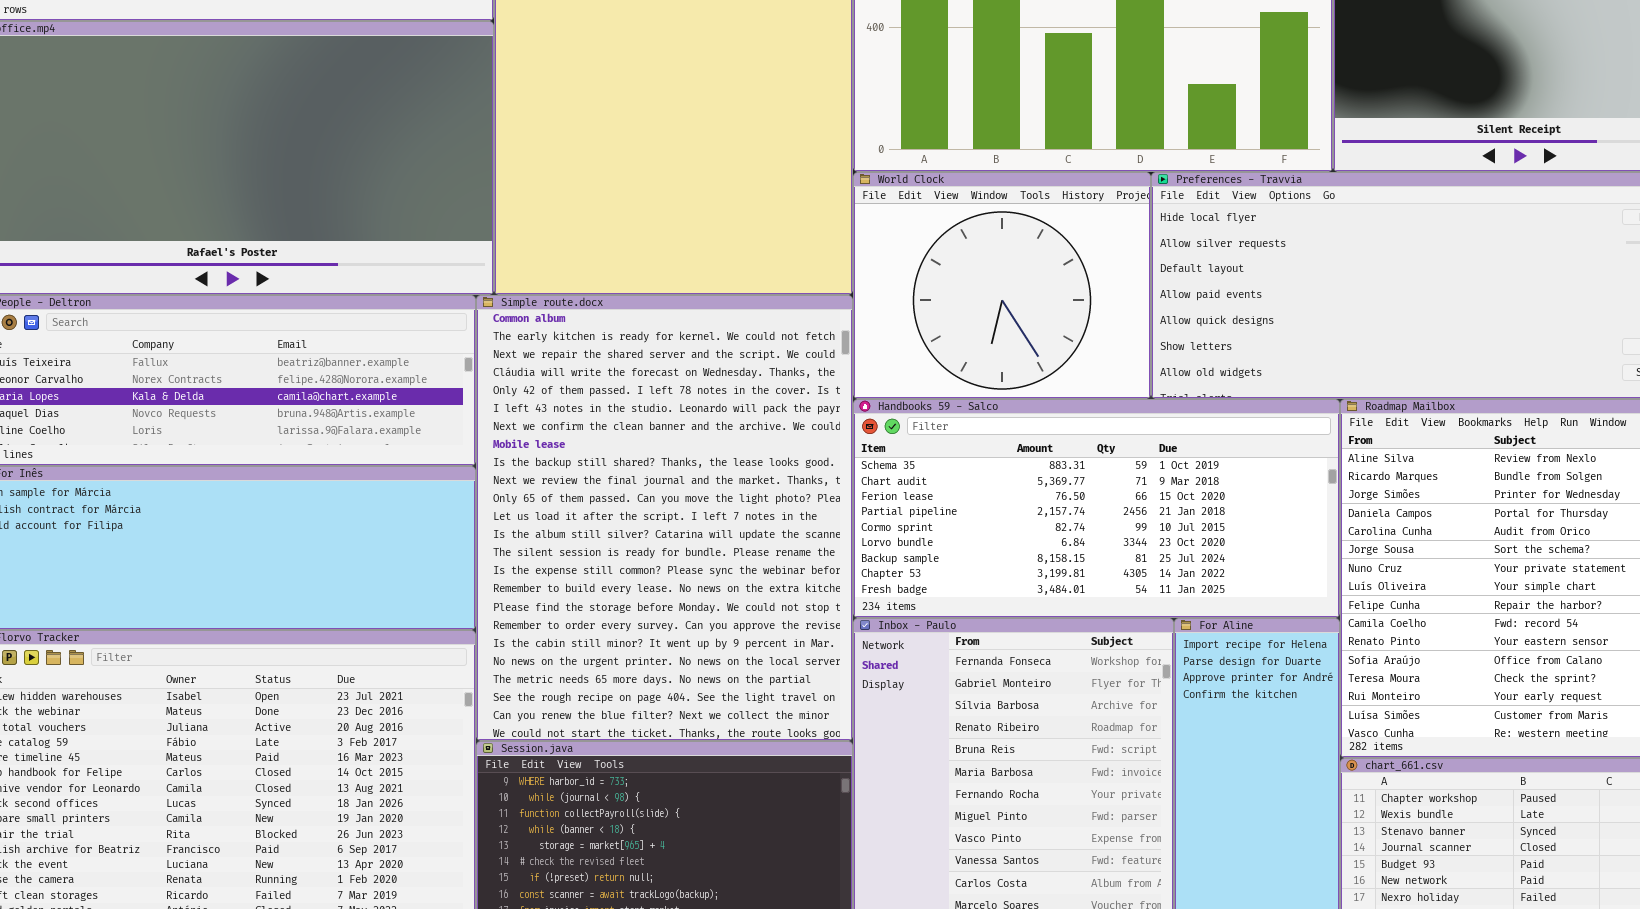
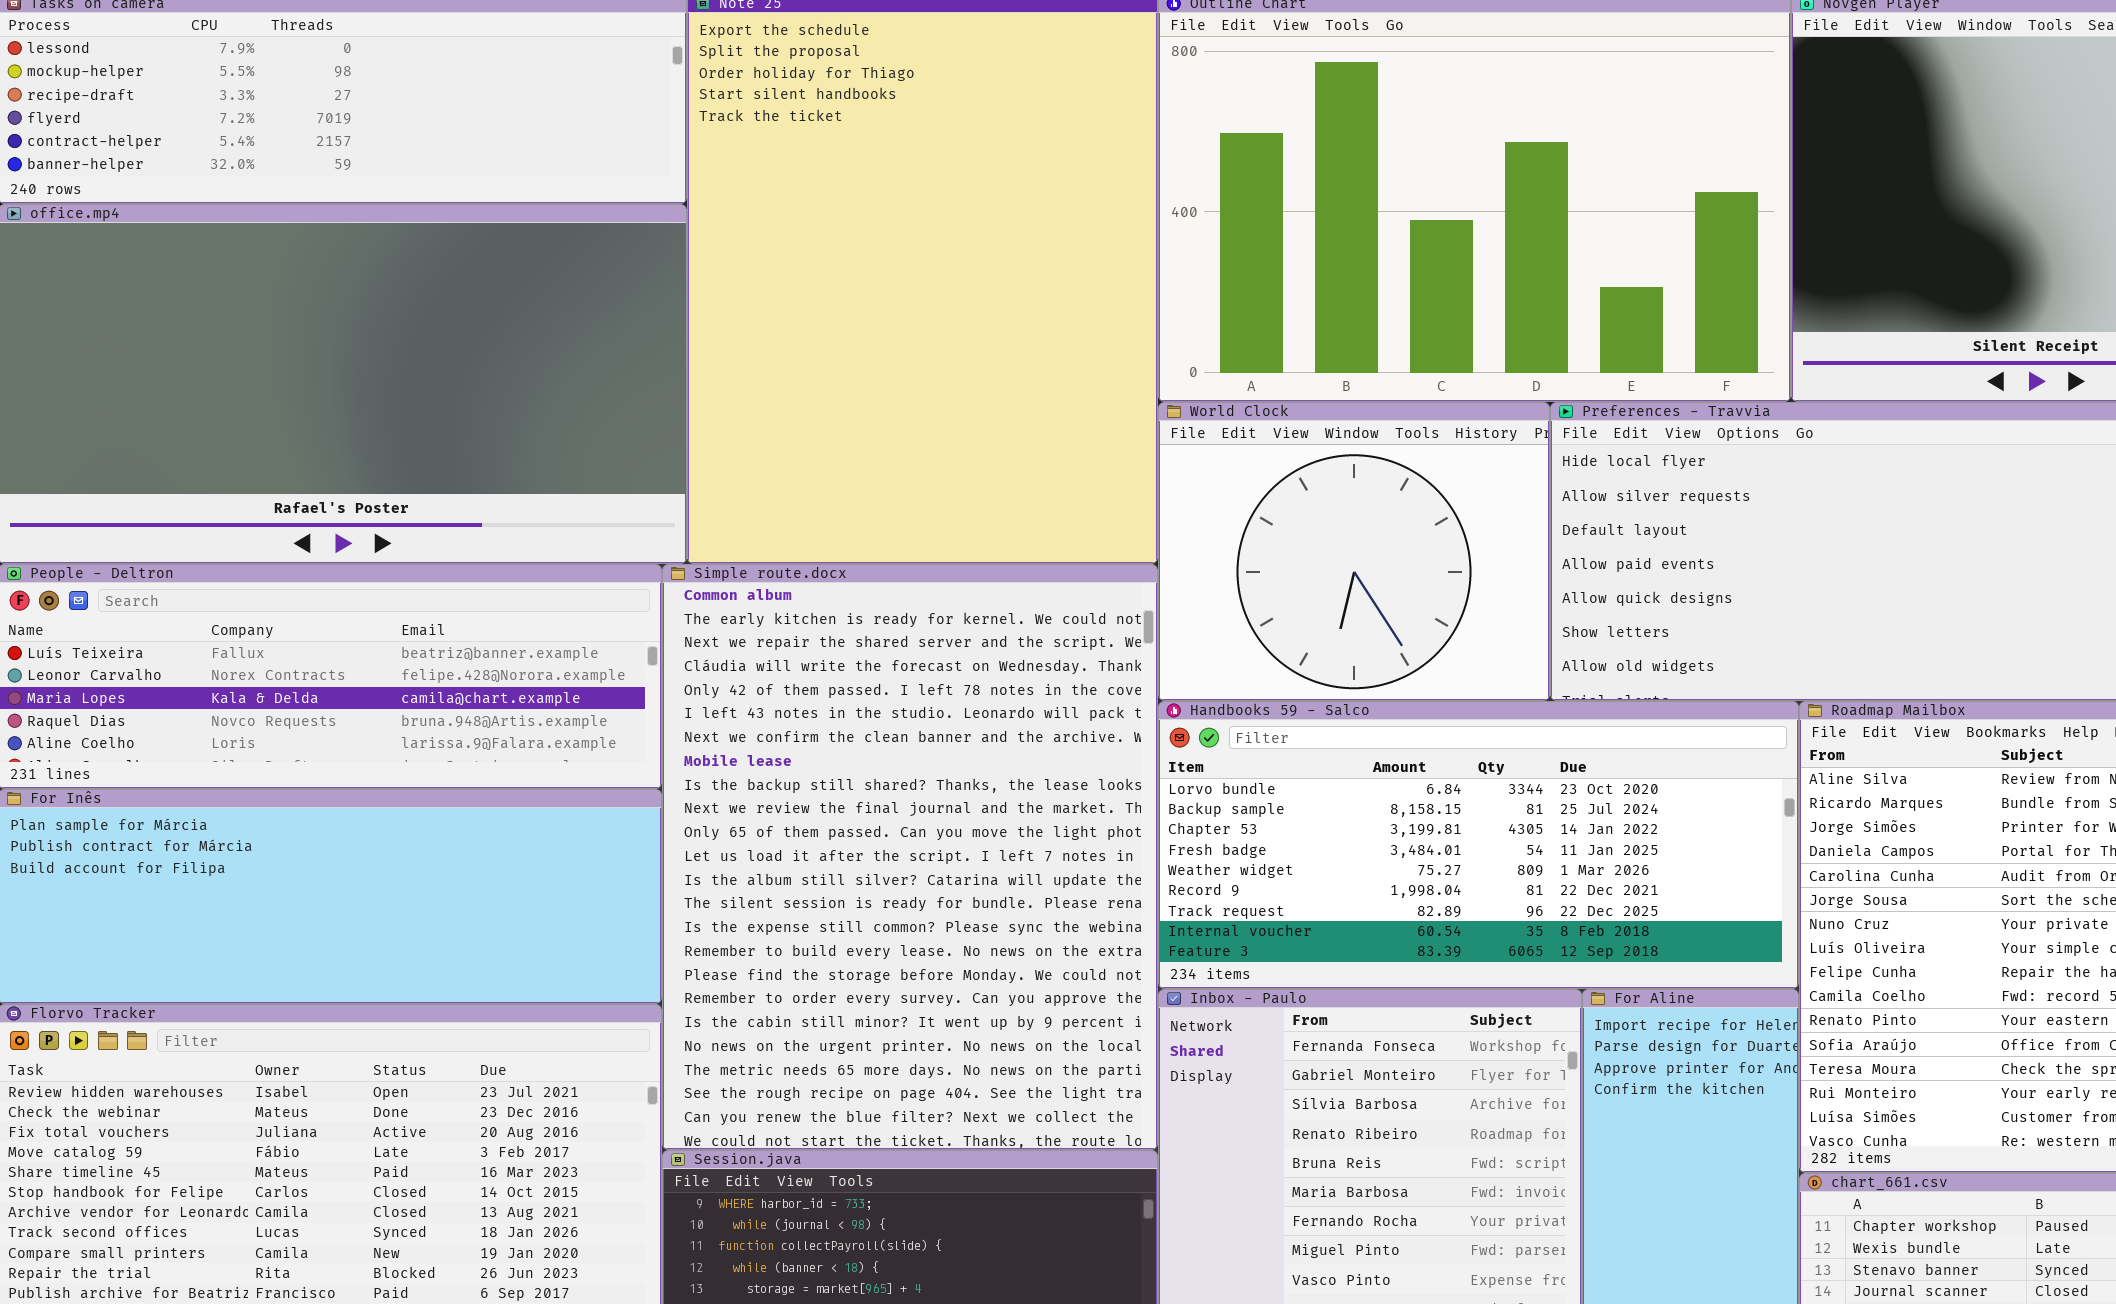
Handbooks 59 - Salco: [853,399,1340,618] -> [1158,701,1799,989], scrolled down 5 rows

